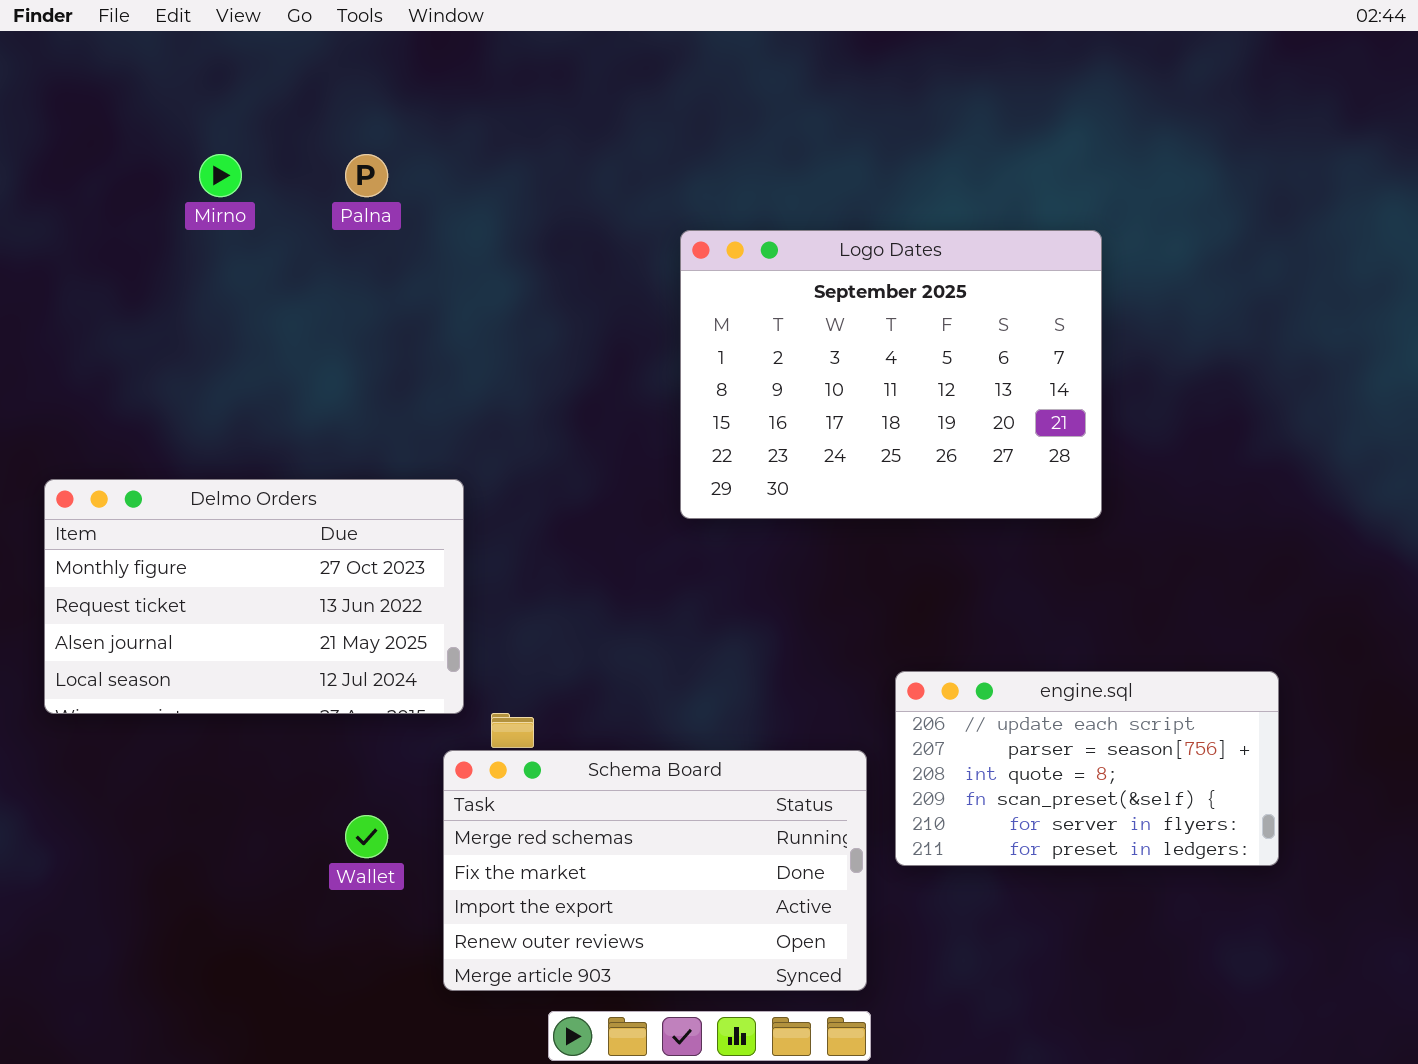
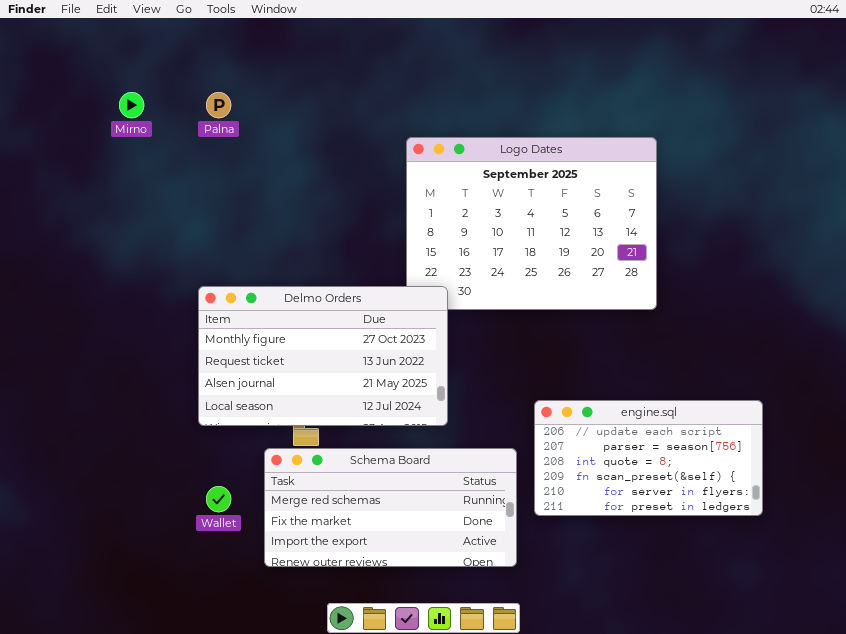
Delmo Orders: [44,479,464,714] -> [198,286,448,426], moved
Schema Board: [443,750,867,991] -> [264,448,517,567], resized

